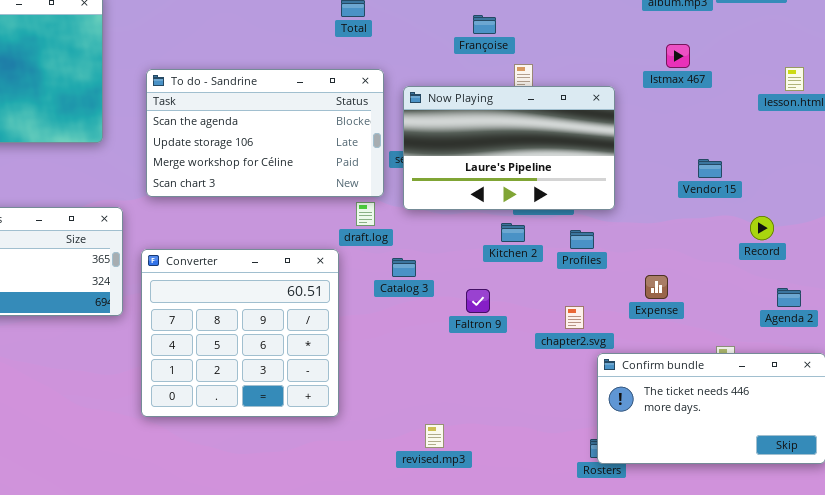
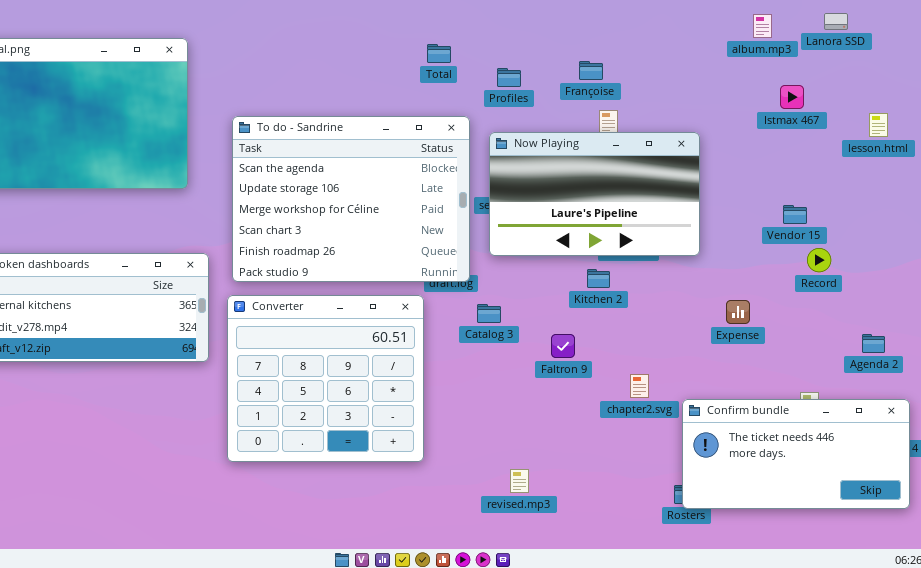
Françoise: [473,15,496,34] -> [579,61,603,80], moved
Istmax 467: [666,44,690,68] -> [780,85,804,109], moved
To do - Sandrine: [146,69,384,197] -> [232,116,470,282], resized
Record: [750,216,774,240] -> [807,248,831,272], moved
Profiles: [570,230,594,249] -> [497,68,521,87], moved
Expense: [645,275,668,299] -> [726,300,750,324], moved
chapter2.svg: [565,306,584,329] -> [630,374,649,398], moved

